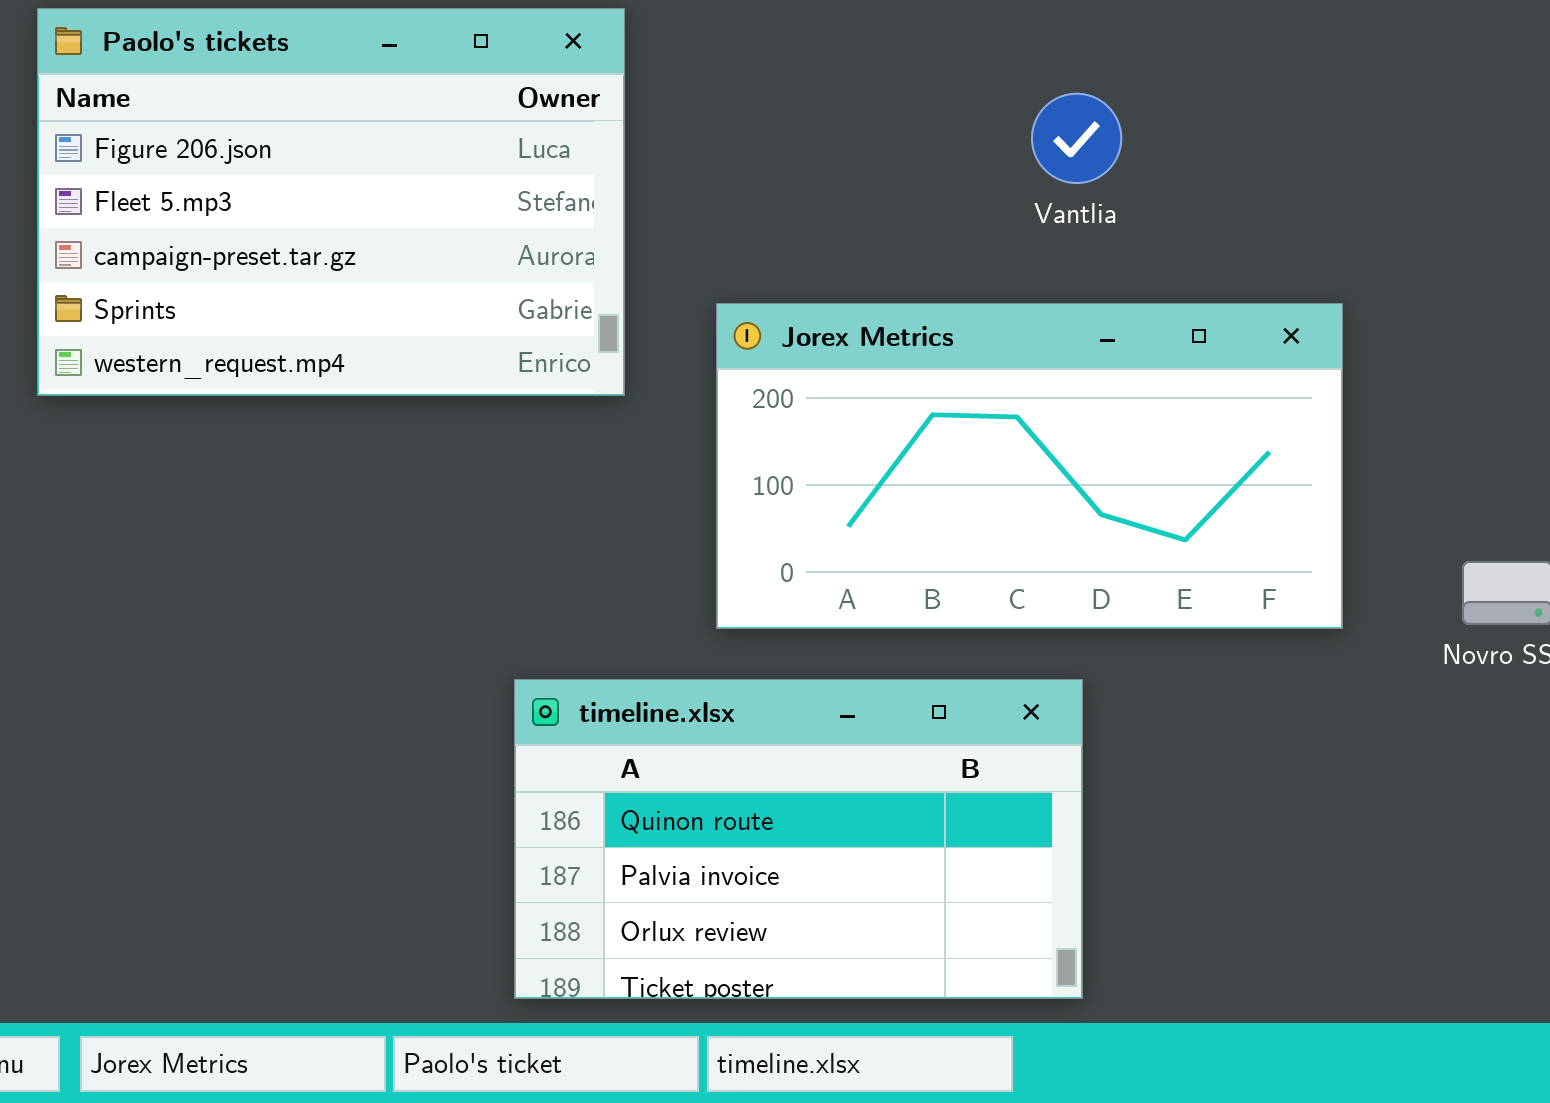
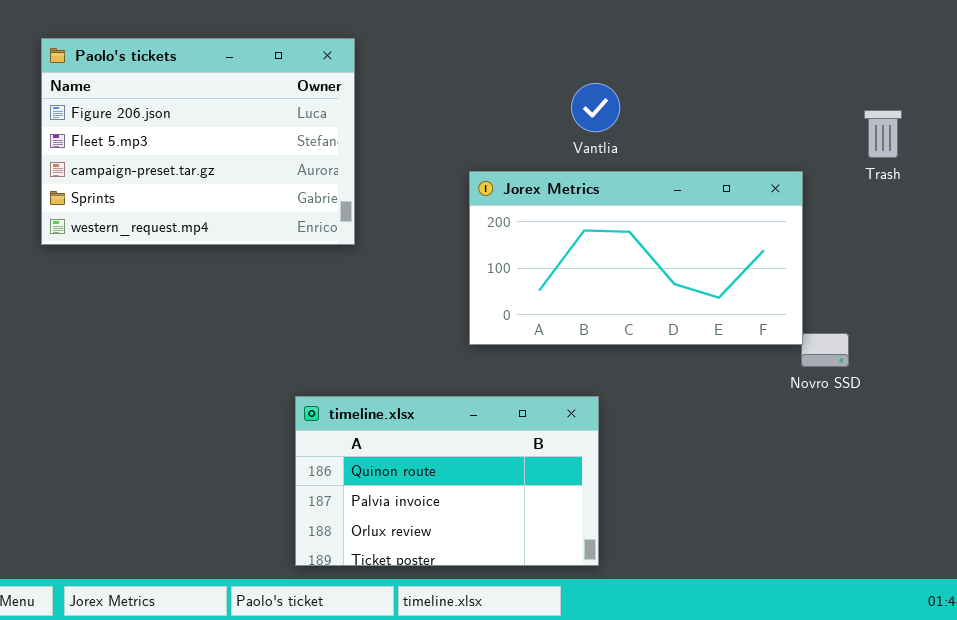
Jorex Metrics: [716,303,1343,629] -> [469,171,803,345], moved

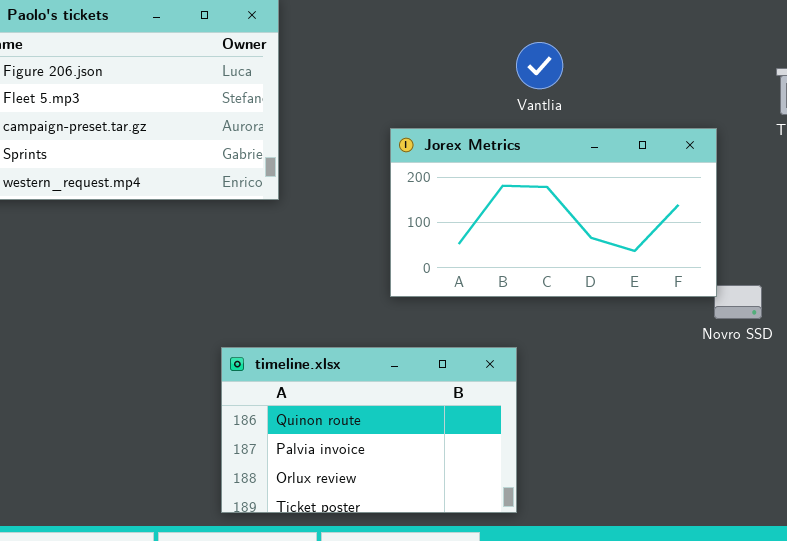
Vantlia: [571,83,620,132] -> [516,42,563,89], moved

